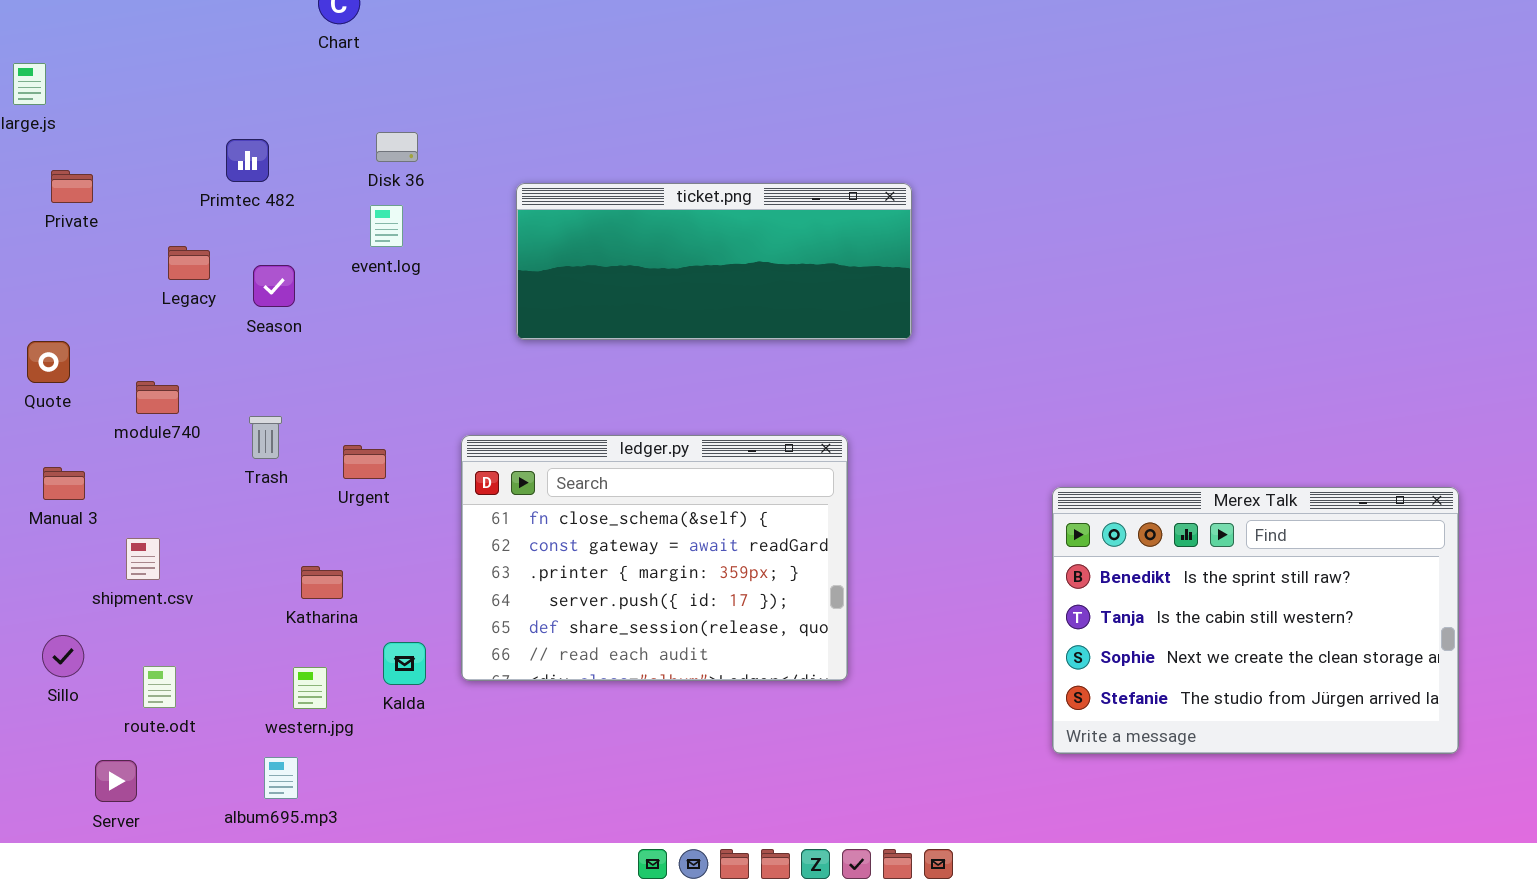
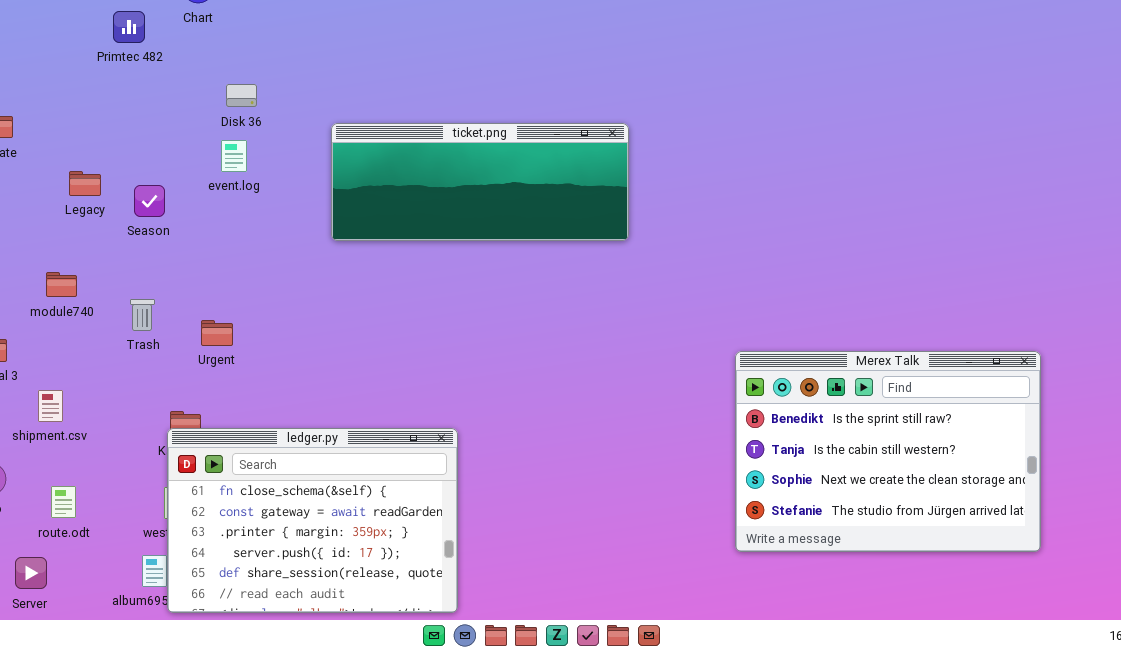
Primtec 482: [226,139,269,182] -> [113,11,145,43], moved
ledger.py: [461,435,848,681] -> [167,428,458,613], moved

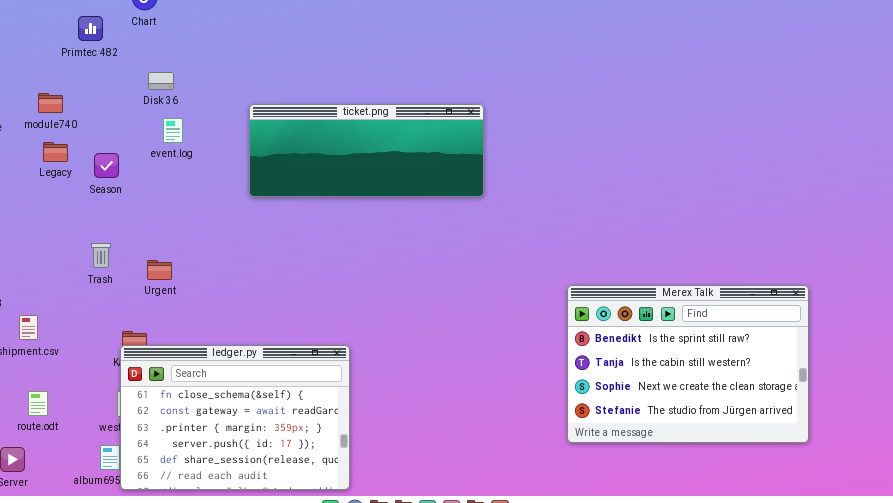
Disk 36: [226,84,257,107] -> [148,72,174,90], moved
module740: [46,272,77,297] -> [38,93,63,113], moved

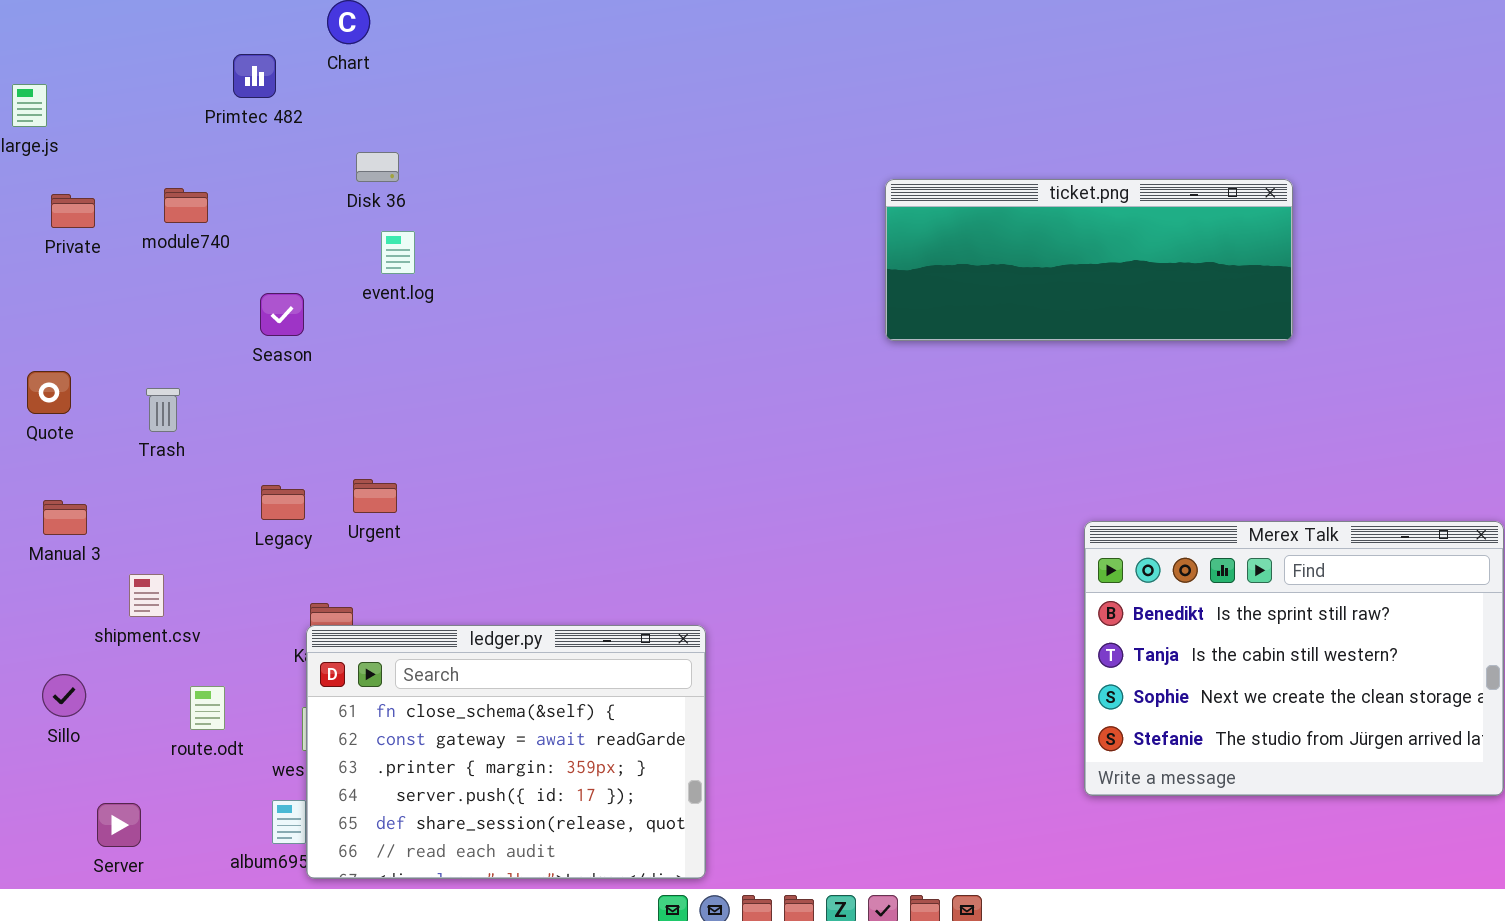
ticket.png: [249,104,484,197] -> [885,179,1293,341], moved
Legacy: [43,142,68,162] -> [261,485,305,520], moved
Trash: [91,243,111,268] -> [146,388,180,432], moved
route.odt: [28,391,48,416] -> [190,686,225,730], moved

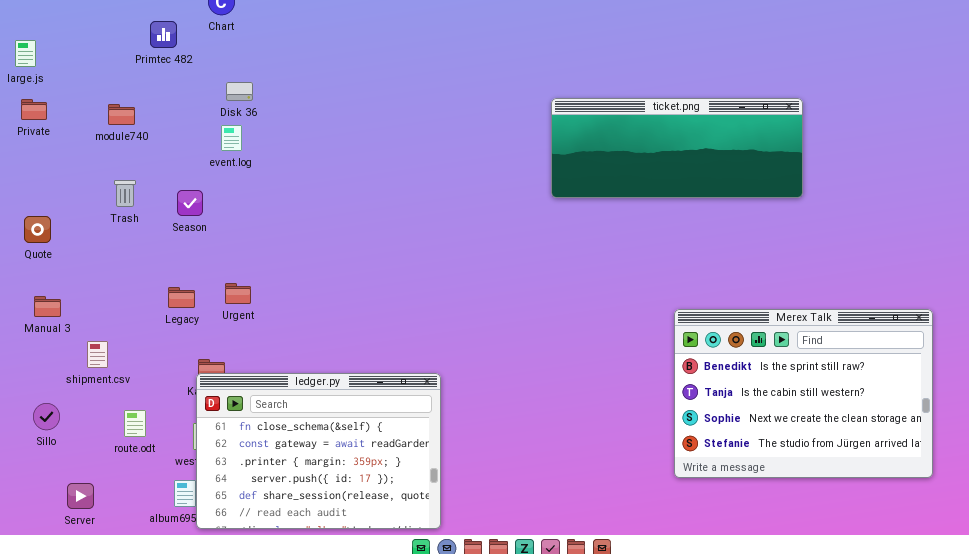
Private: [51,194,95,228] -> [21,99,47,120], moved
event.log: [381,231,415,274] -> [221,125,242,151], moved
Season: [260,293,304,336] -> [177,190,203,216], moved
Trash: [146,388,180,432] -> [114,180,136,207], moved

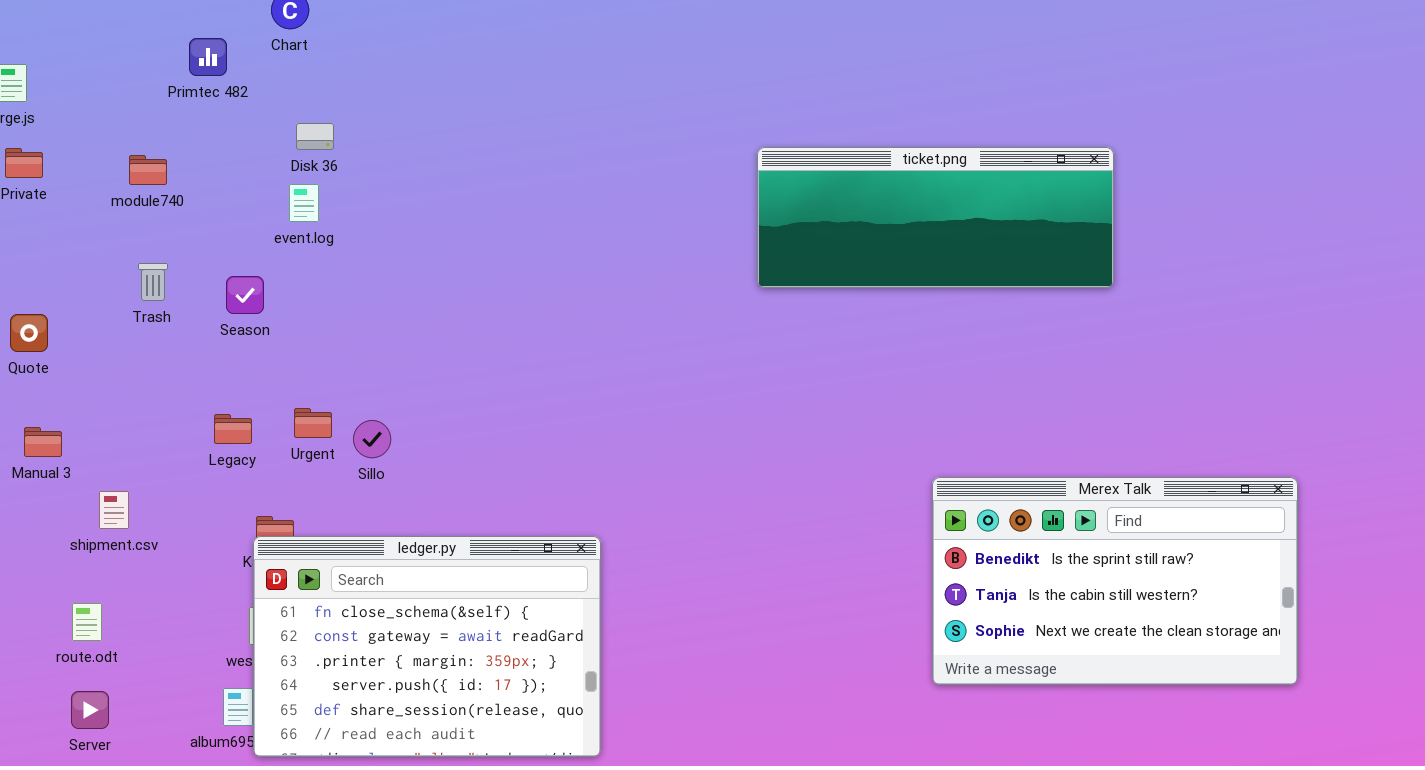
Merex Talk: [674,309,933,478] -> [932,477,1298,685], resized
Sillo: [33,403,60,430] -> [353,420,391,458], moved
route.odt: [124,410,146,437] -> [72,603,102,641], moved

